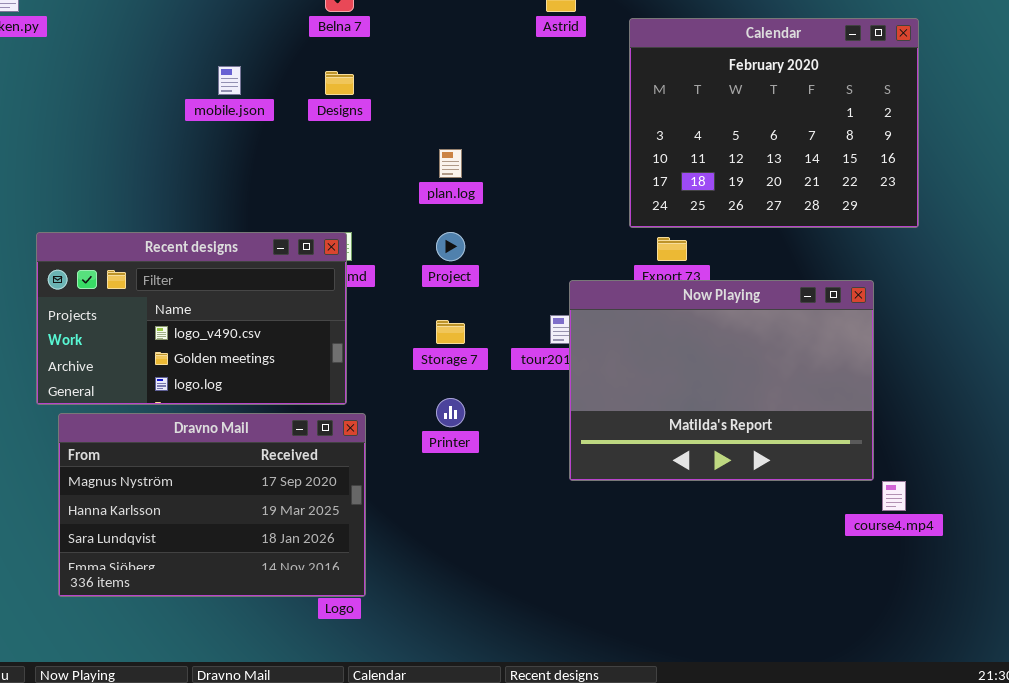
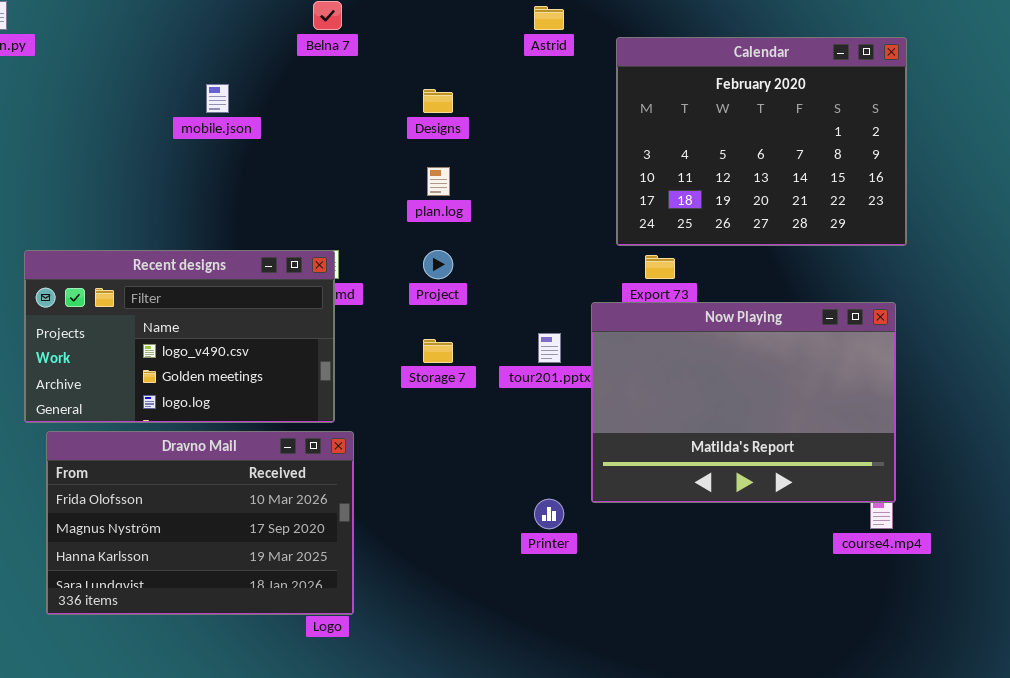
Designs: [325,71,354,95] -> [423,89,453,113], moved
Now Playing: [569,280,874,481] -> [591,302,896,503], moved
Printer: [436,398,465,427] -> [534,499,564,529], moved
Dravno Mail: [58,413,366,597] -> [46,431,354,615], scrolled up 1 row

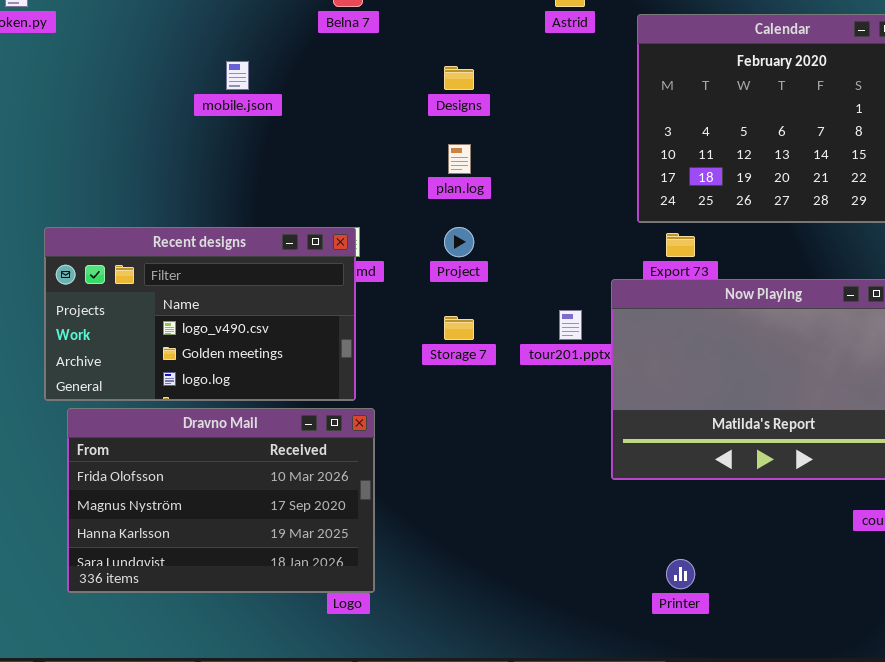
Printer: [534,499,564,529] -> [666,559,695,589], moved

